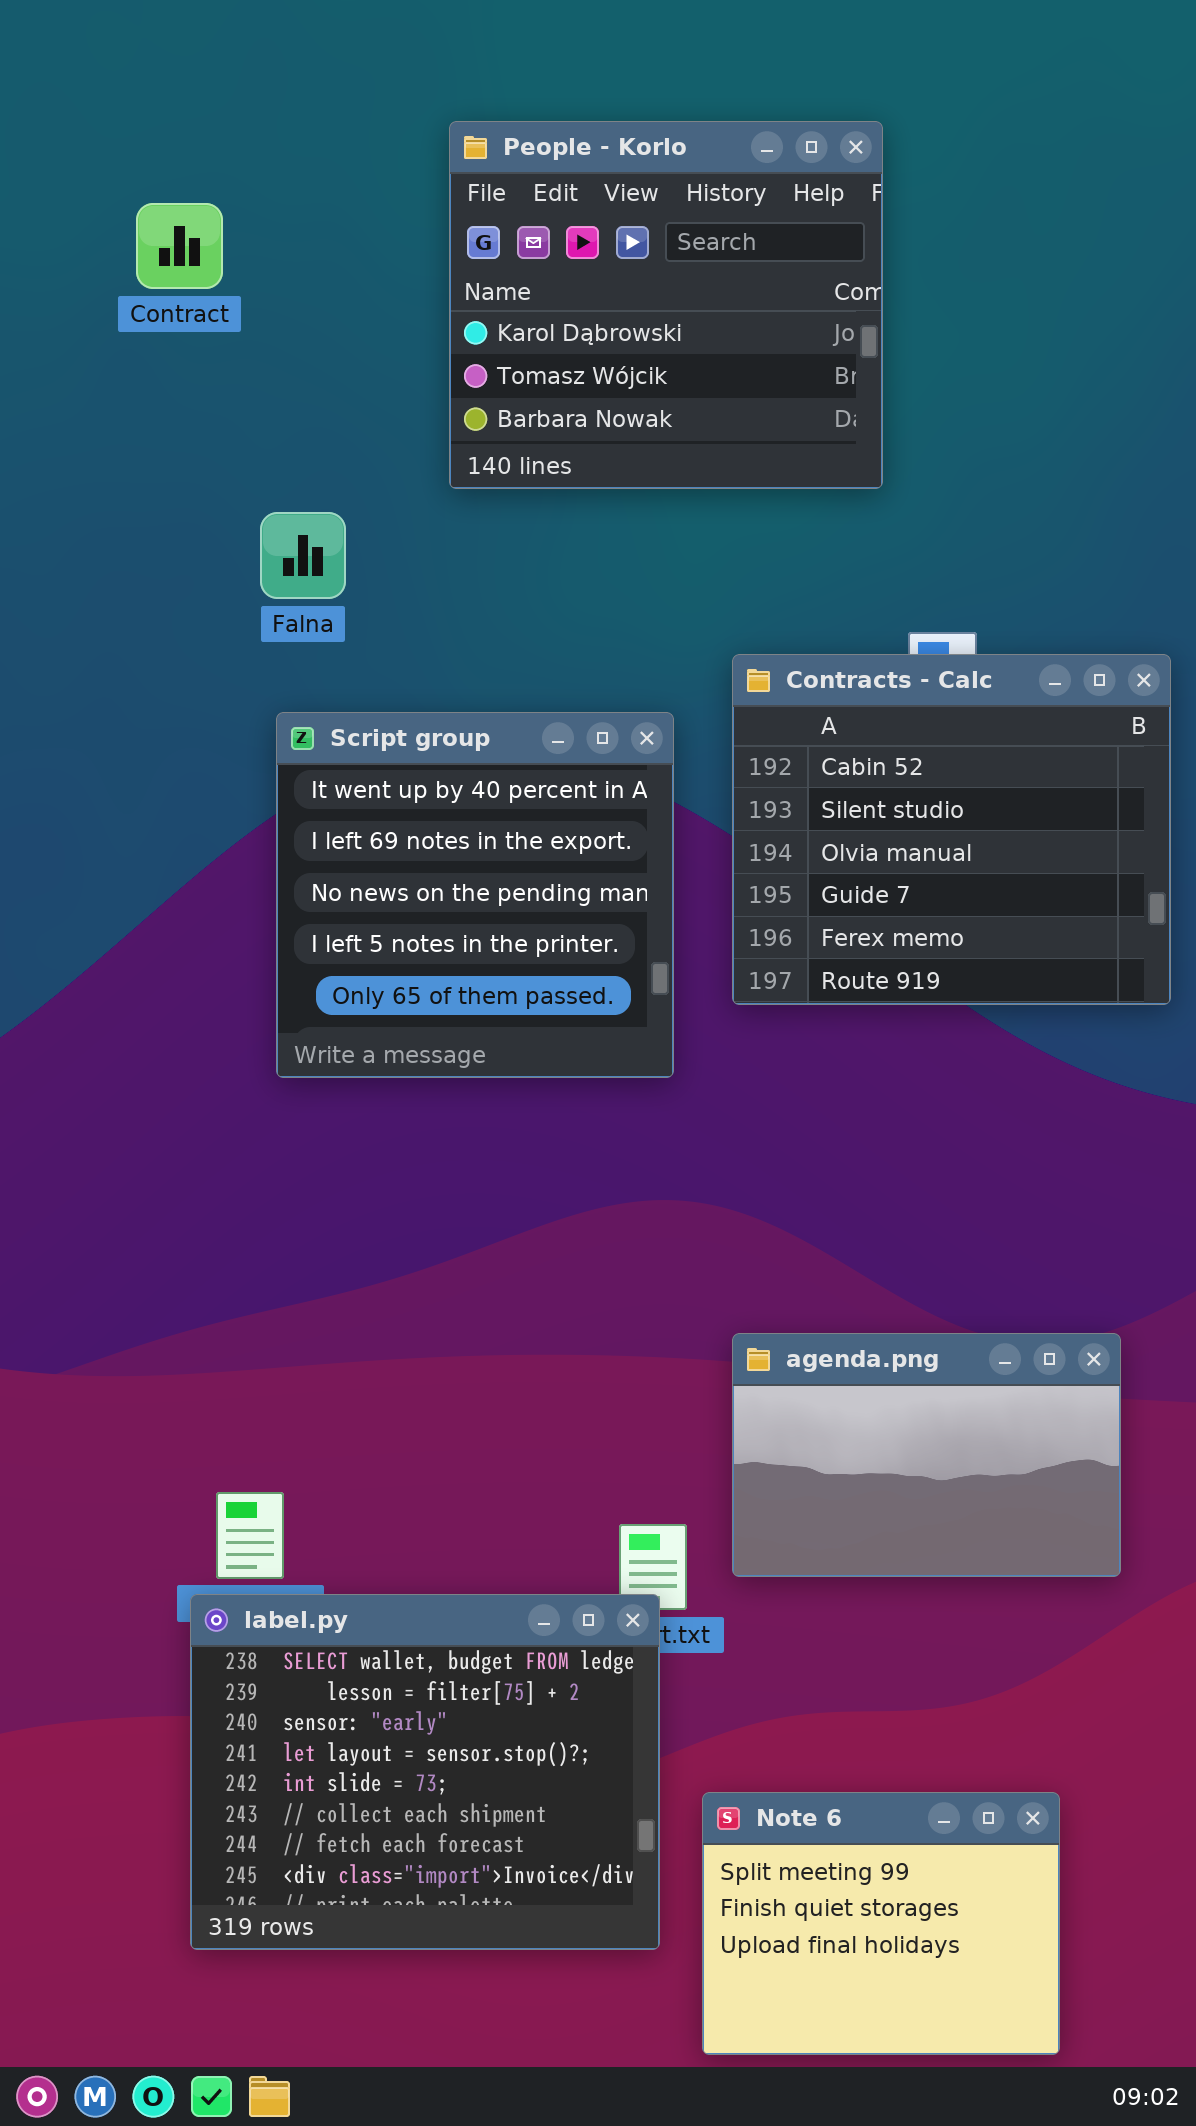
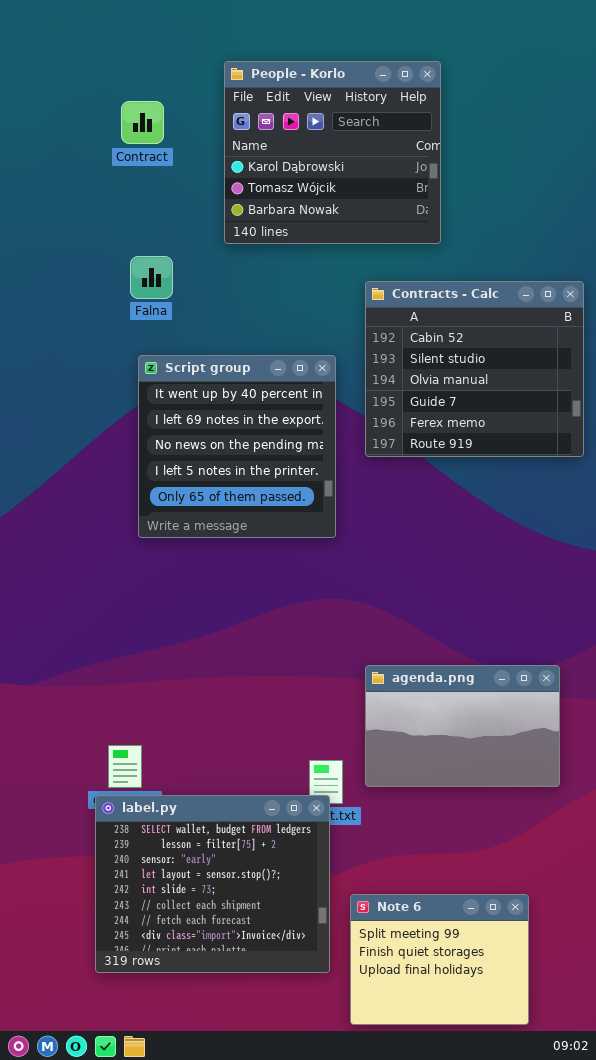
Contract: [136,203,223,289] -> [121,101,164,144], moved
Contracts - Calc: [732,654,1171,1005] -> [365,281,584,457], moved

